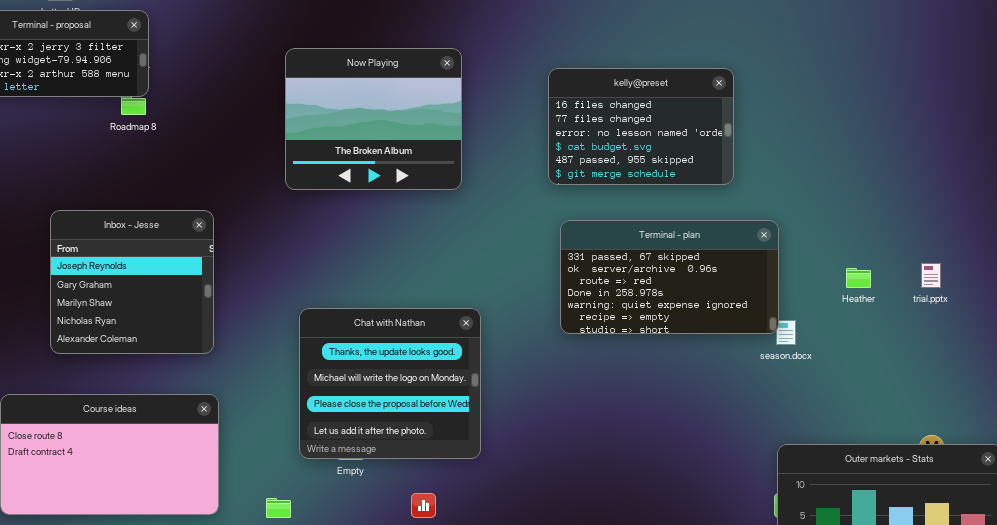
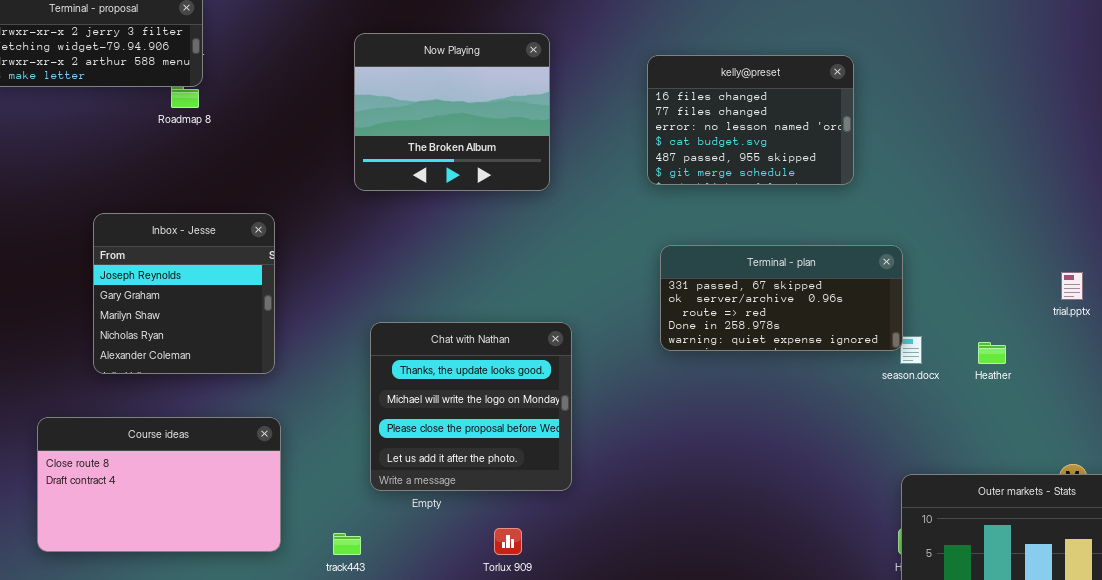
Terminal - plan: [560,220,779,334] -> [660,245,903,351], resized
Heather: [846,268,871,288] -> [978,342,1006,364], moved

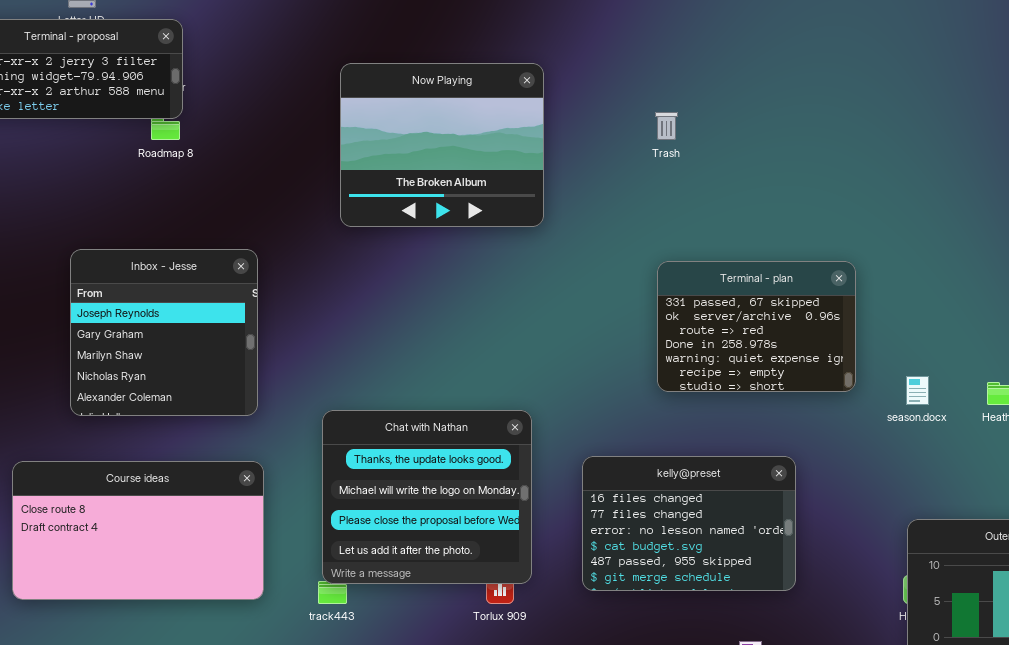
kelly@preset: [647,55,854,185] -> [582,456,796,591], moved
Terminal - plan: [660,245,903,351] -> [657,261,856,392], resized
Chat with Nathan: [370,322,572,491] -> [322,410,532,584], moved

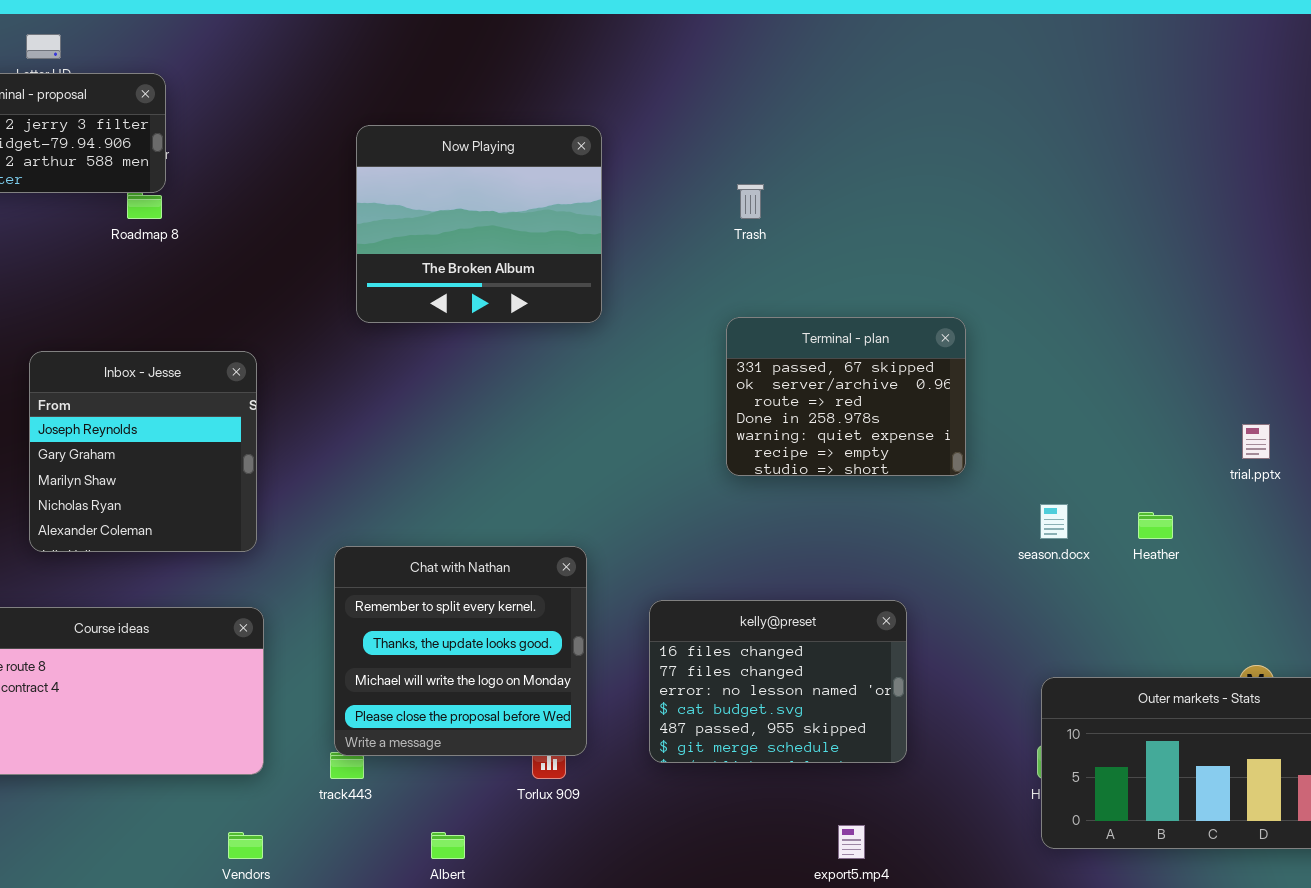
Terminal - plan: [657,261,856,392] -> [726,317,966,476], moved
Chat with Nathan: [322,410,532,584] -> [334,546,587,756], scrolled up 1 row

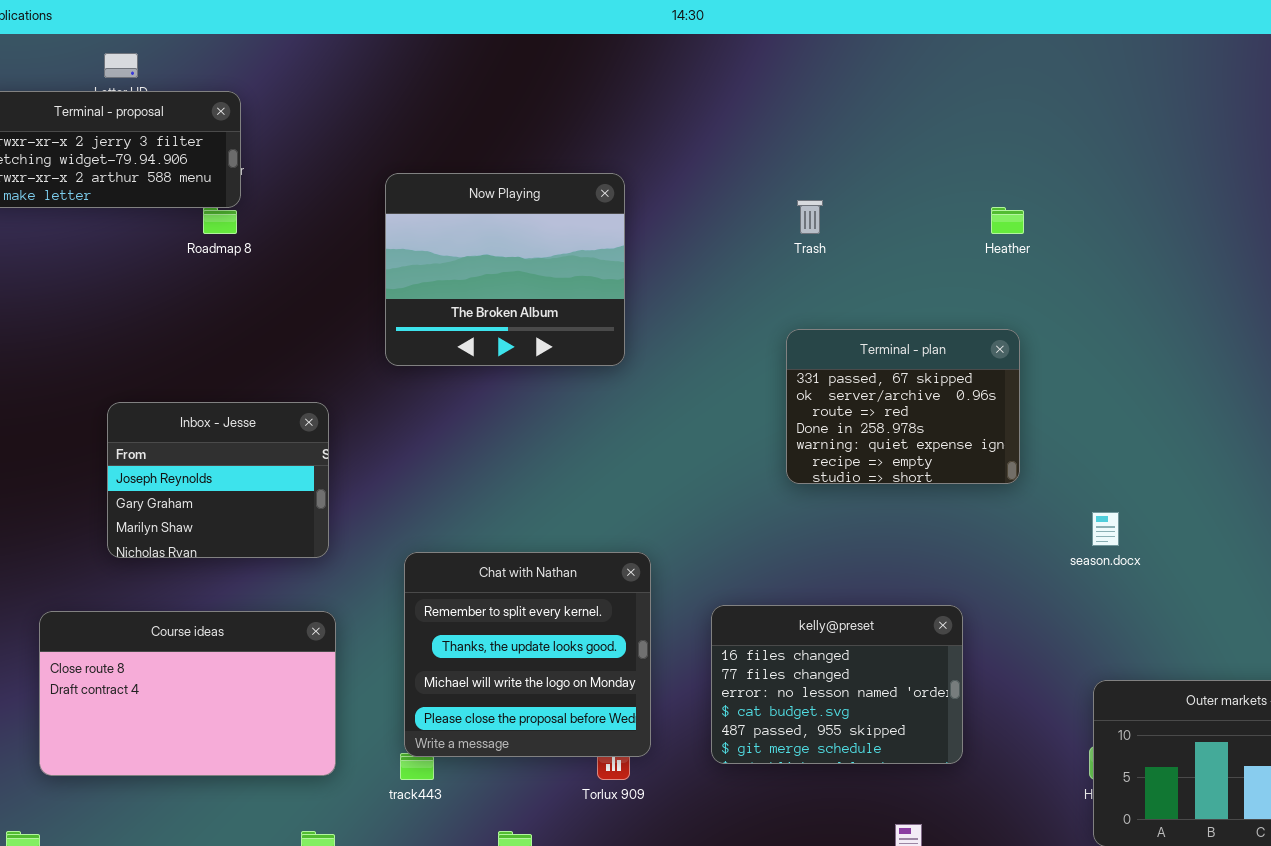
Now Playing: [356,125,602,323] -> [385,173,625,366], moved
Inbox - Jesse: [29,351,257,552] -> [107,402,329,558], resized
Heather: [1138,512,1173,539] -> [991,207,1024,234], moved

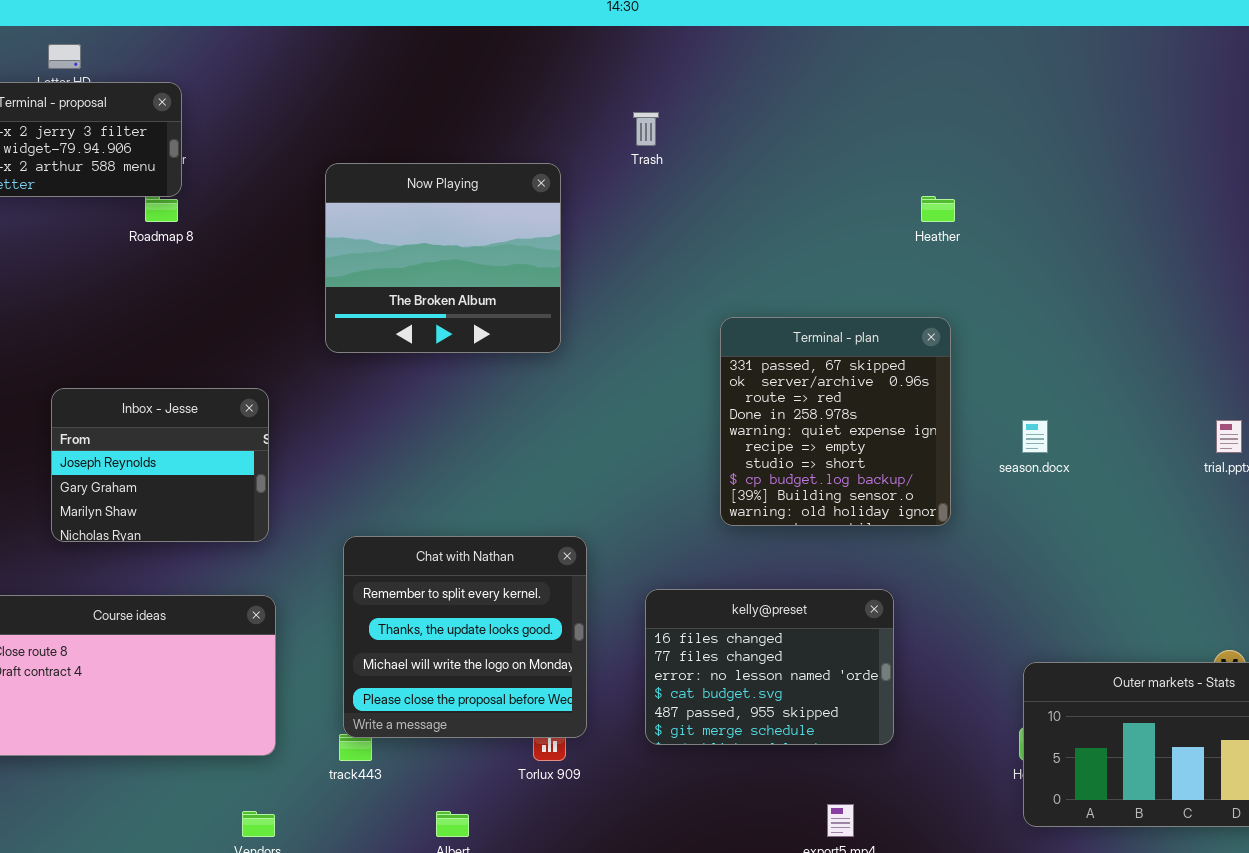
Trash: [797,200,823,234] -> [633,112,659,146], moved
Terminal - plan: [786,329,1020,484] -> [720,317,951,526], resized
season.docx: [1092,512,1119,546] -> [1022,420,1048,453], moved

